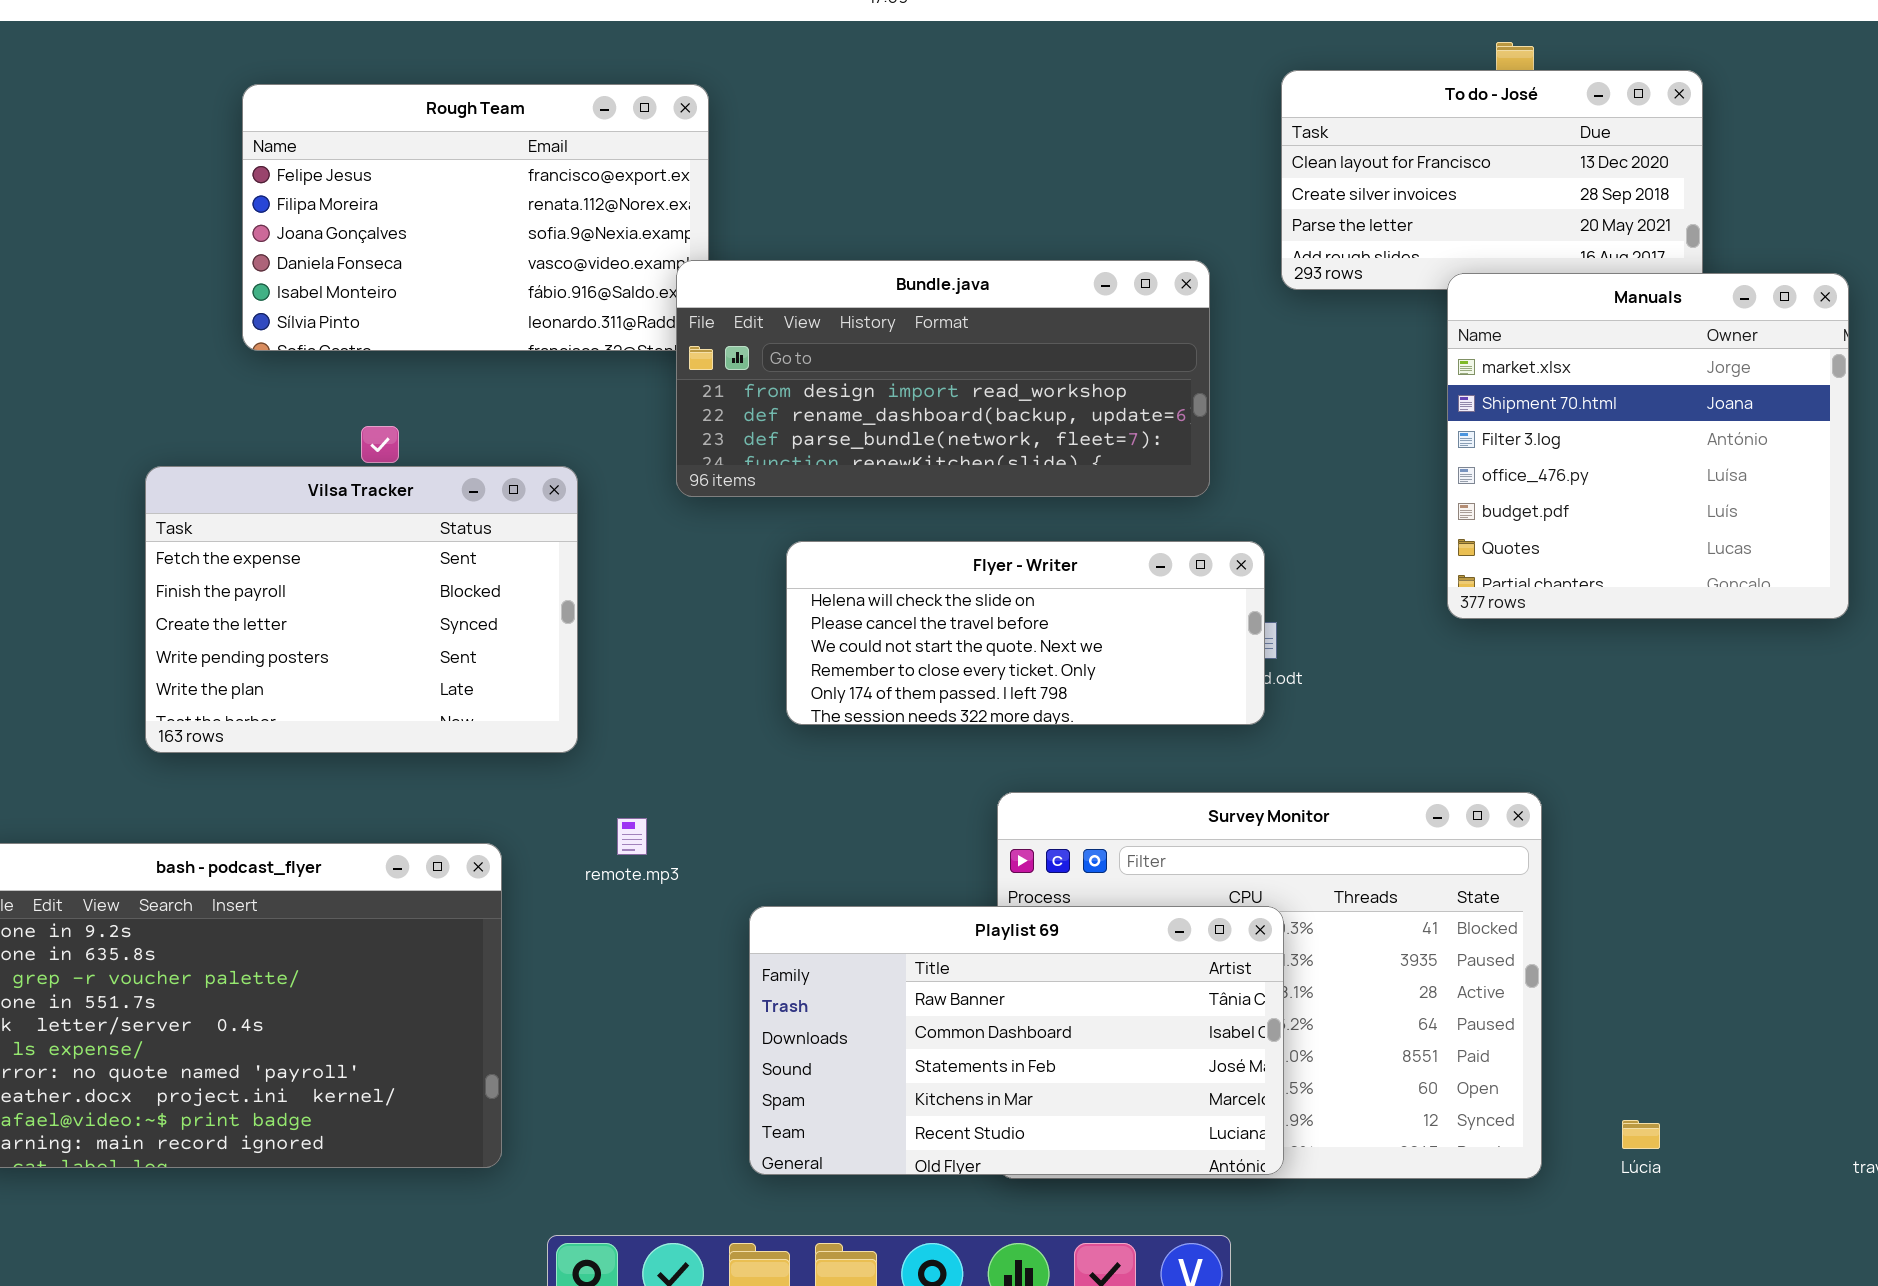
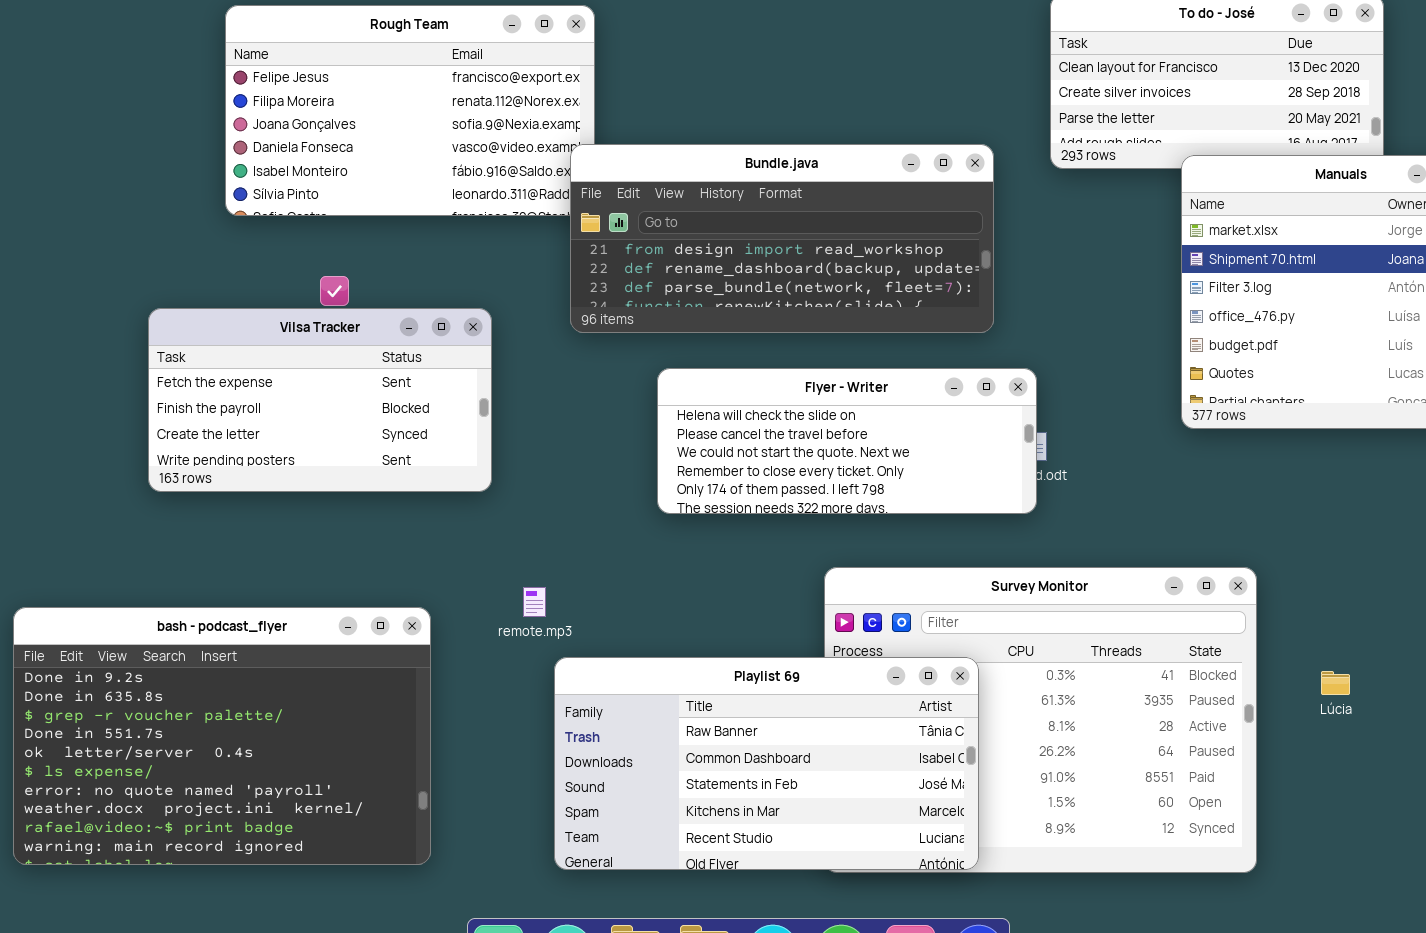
Vilsa Tracker: [145,466,578,753] -> [148,308,492,492], resized
Playlist 69: [749,906,1284,1175] -> [554,657,979,870], moved
Lúcia: [1622,1120,1660,1149] -> [1321,671,1350,695], moved

